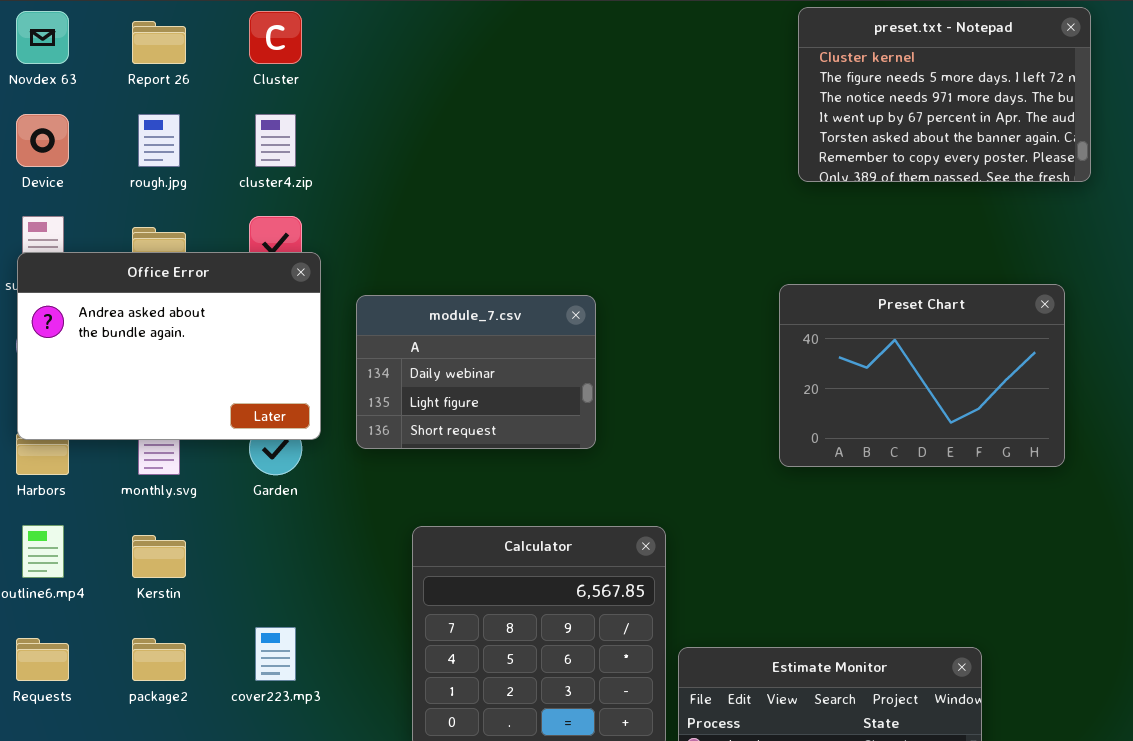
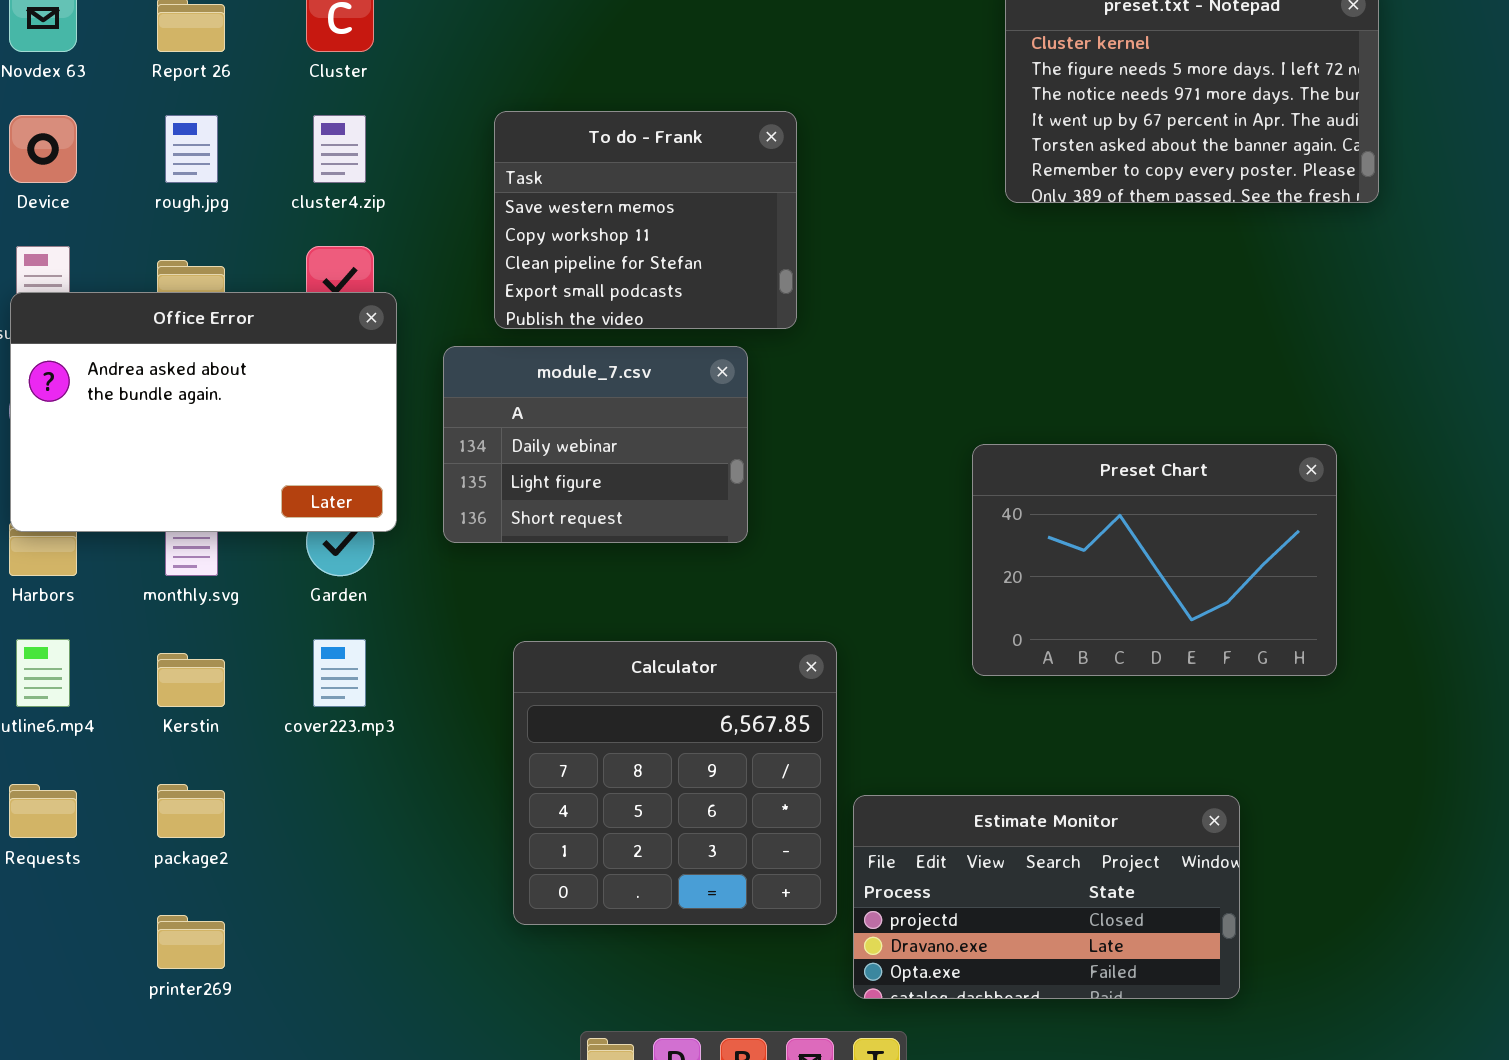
To do - Frank: none -> [494,111,797,329], opened
Preset Chart: [779,284,1065,467] -> [972,444,1337,676], moved
cover223.mp3: [255,627,296,681] -> [313,639,366,707], moved

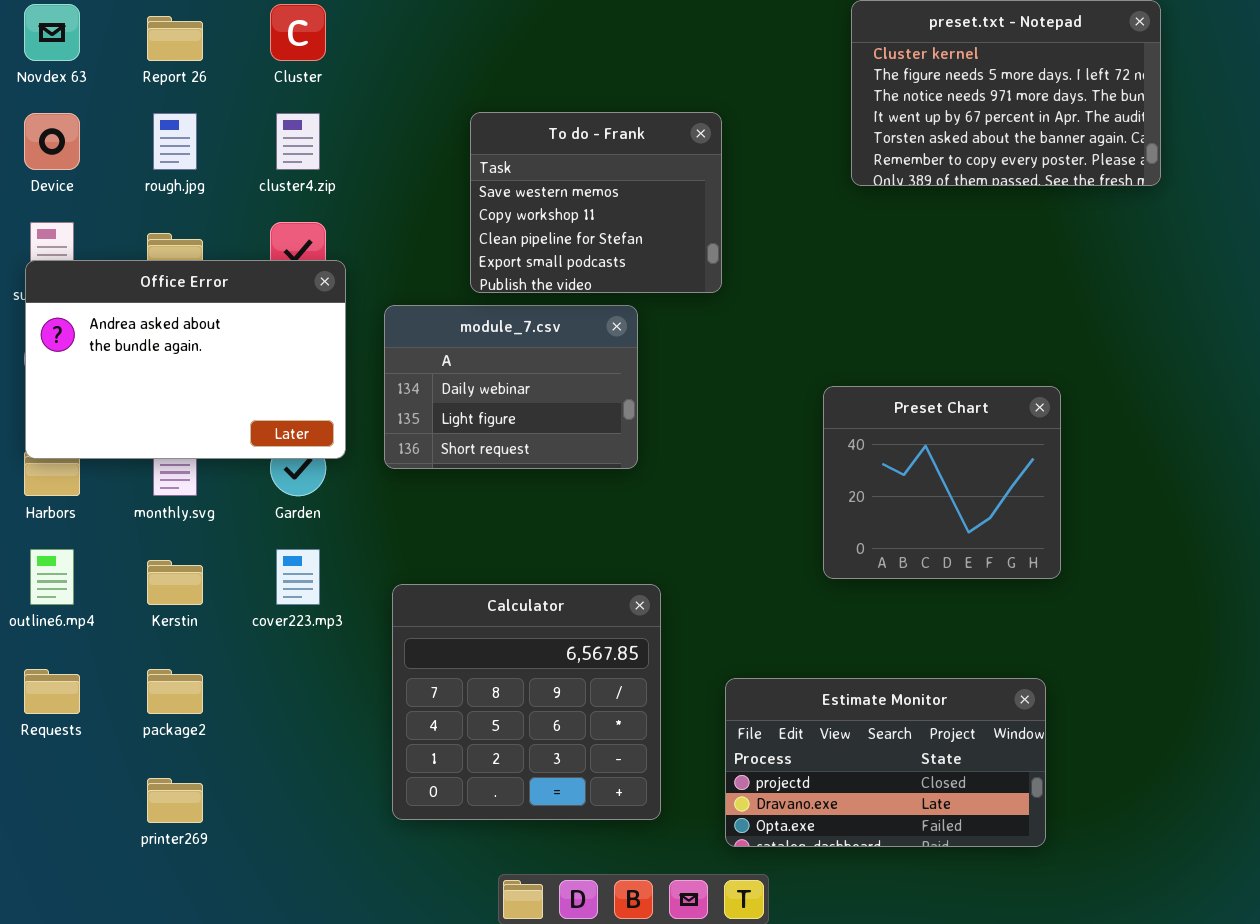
To do - Frank: [494,111,797,329] -> [470,112,722,293], moved
Preset Chart: [972,444,1337,676] -> [823,386,1061,579], resized
Calculator: [513,641,837,925] -> [392,584,661,820], moved

